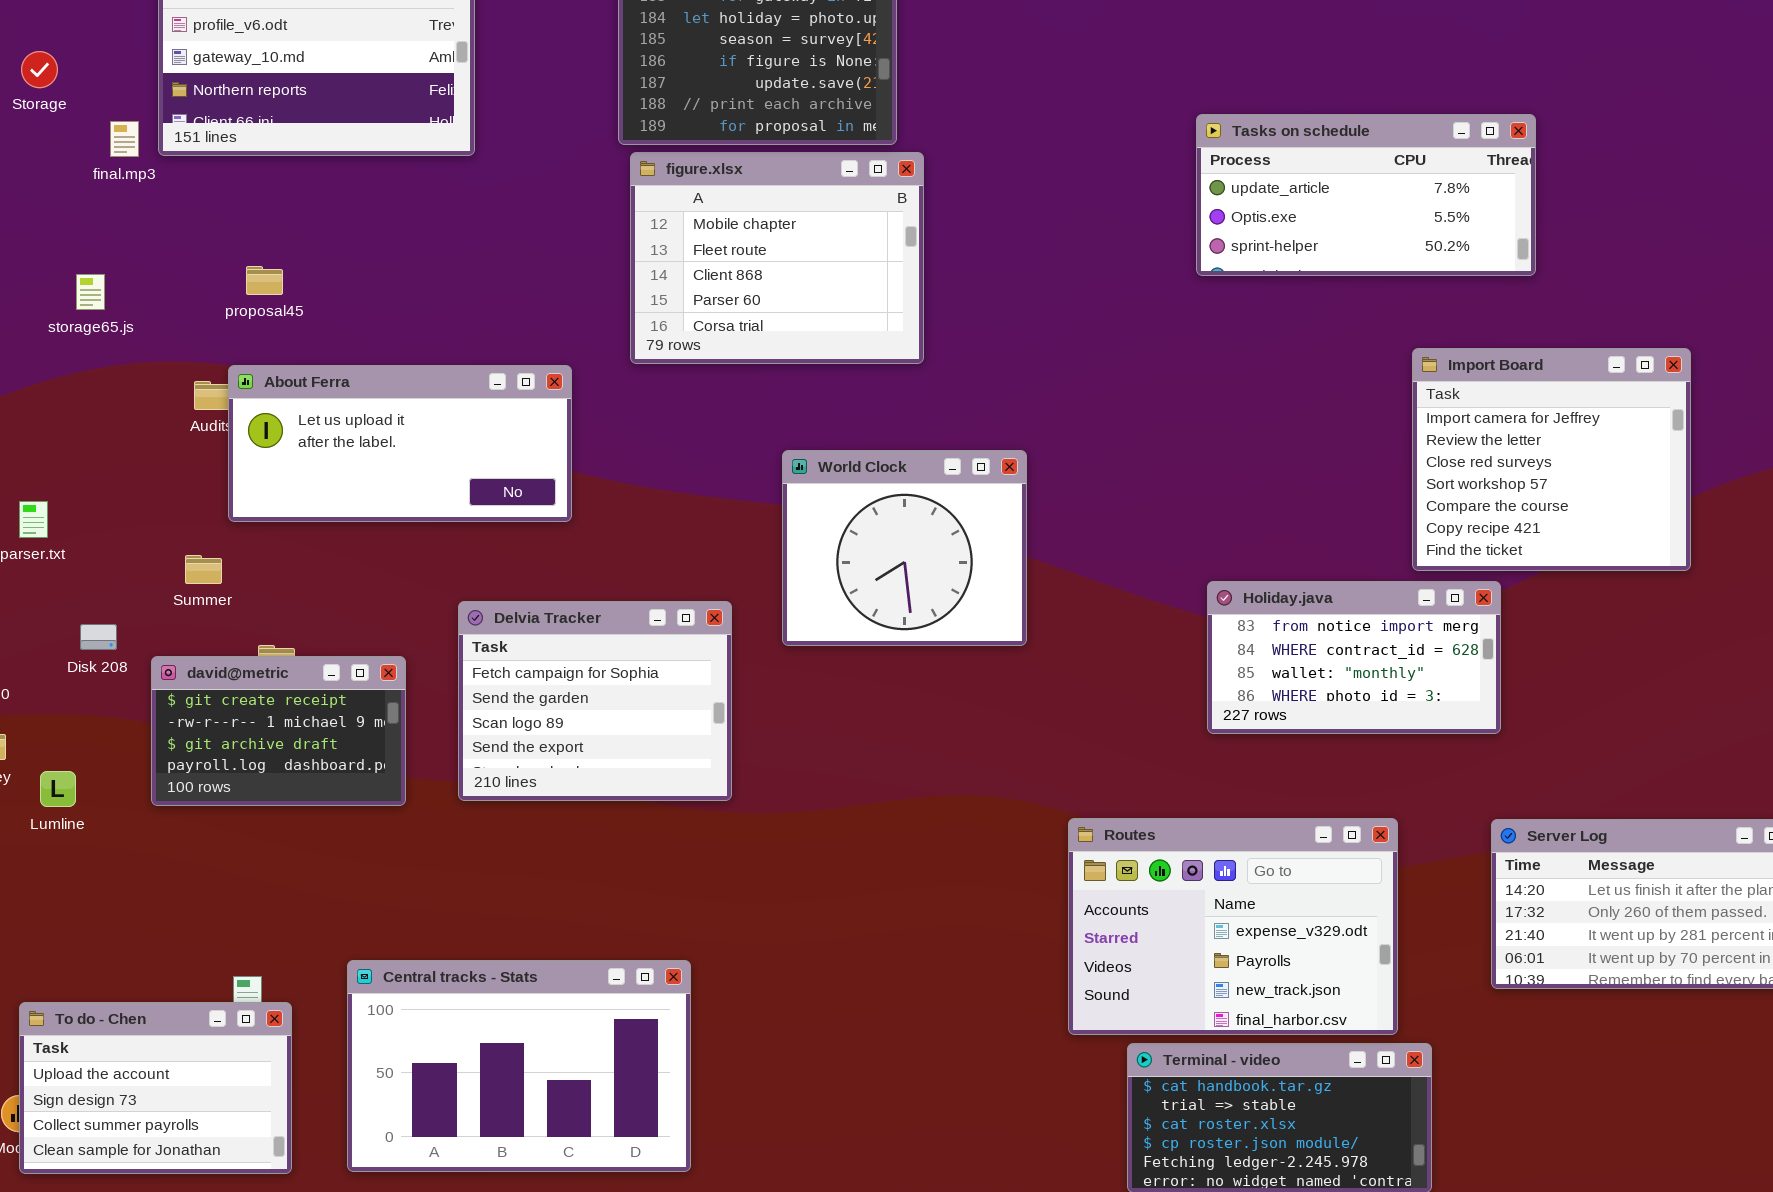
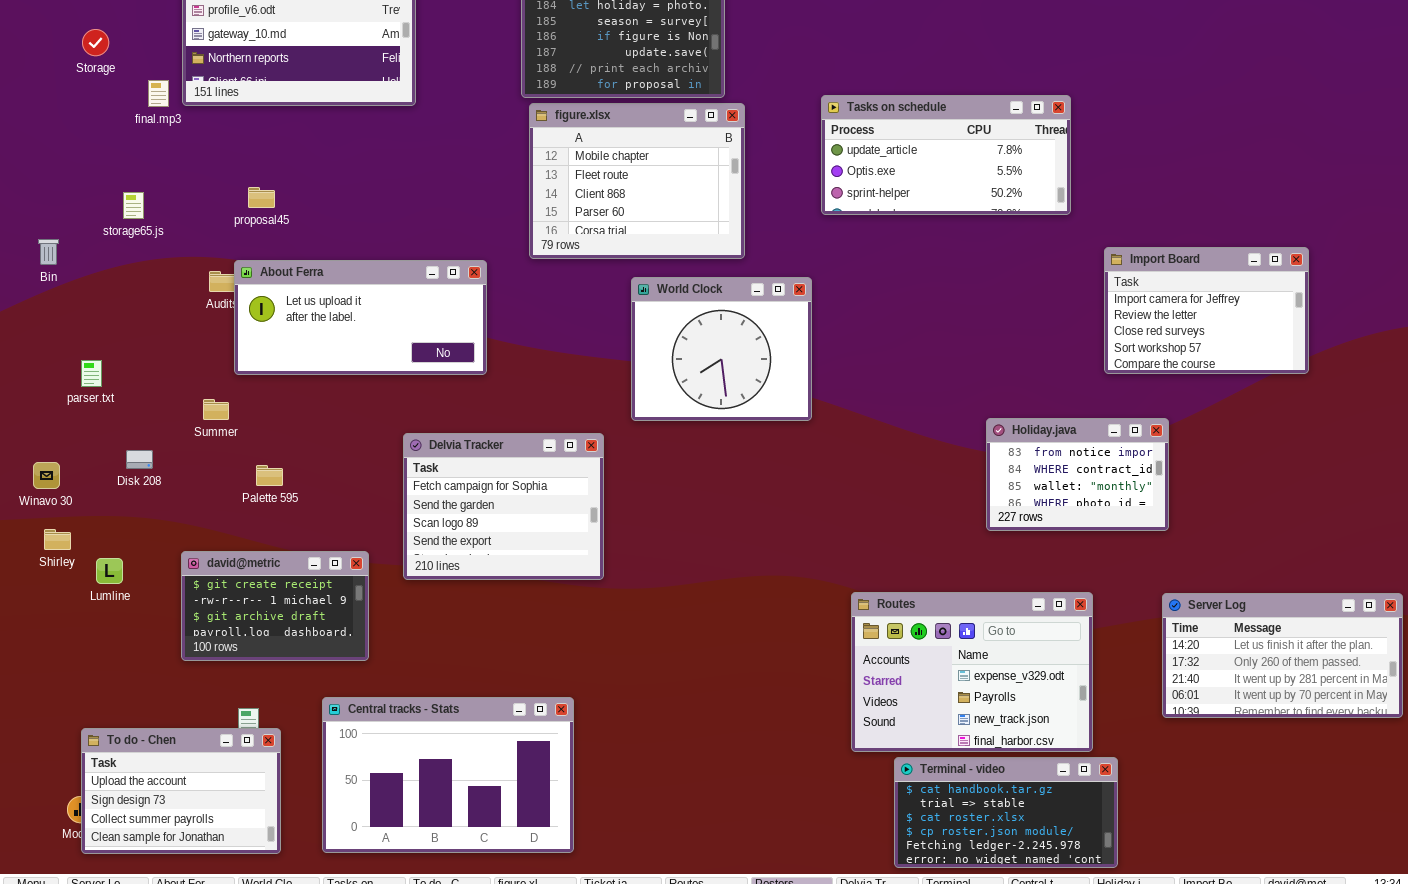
Tasks on schedule: [1196,114,1536,276] -> [821,95,1071,215], moved
Import Board: [1412,348,1691,571] -> [1104,247,1309,374], resized
World Clock: [782,450,1027,646] -> [631,277,812,421], moved
Holiday.java: [1207,581,1501,734] -> [986,418,1169,531], resized
david@metric: [151,656,406,806] -> [181,551,369,661], moved

